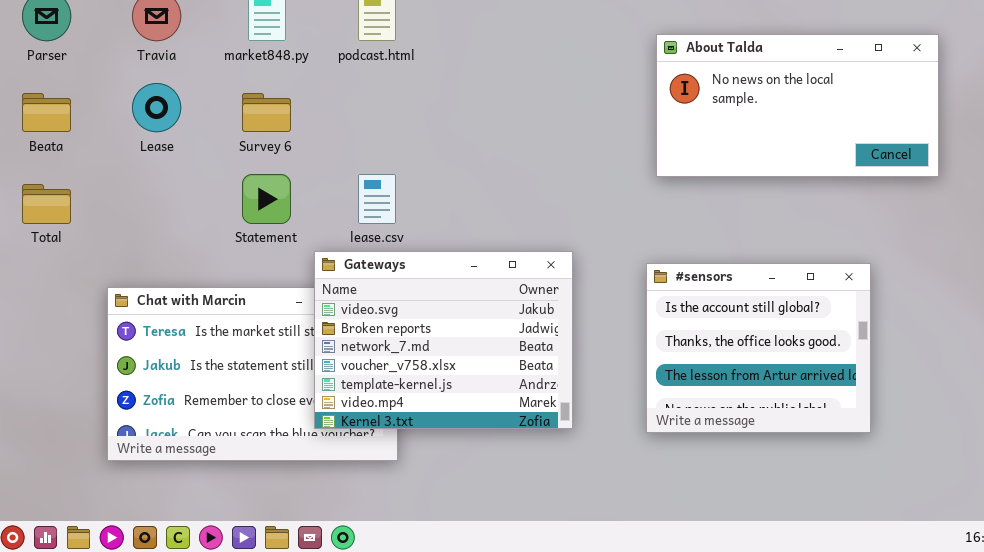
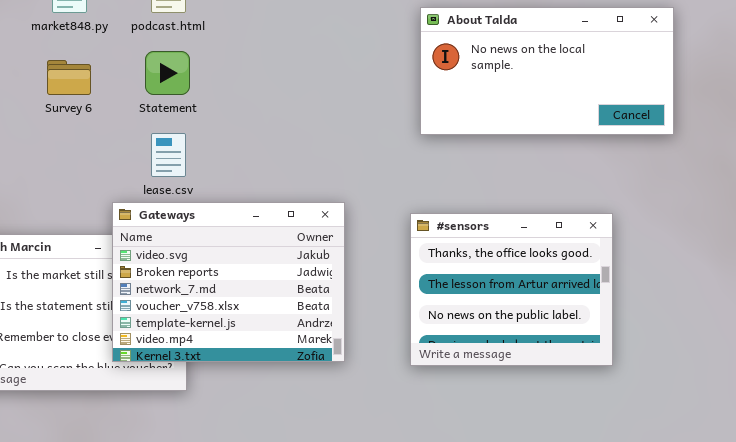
Statement: [242,174,291,224] -> [145,51,190,95], moved
#sensors: [646,263,871,433] -> [410,213,613,366], scrolled down 1 row

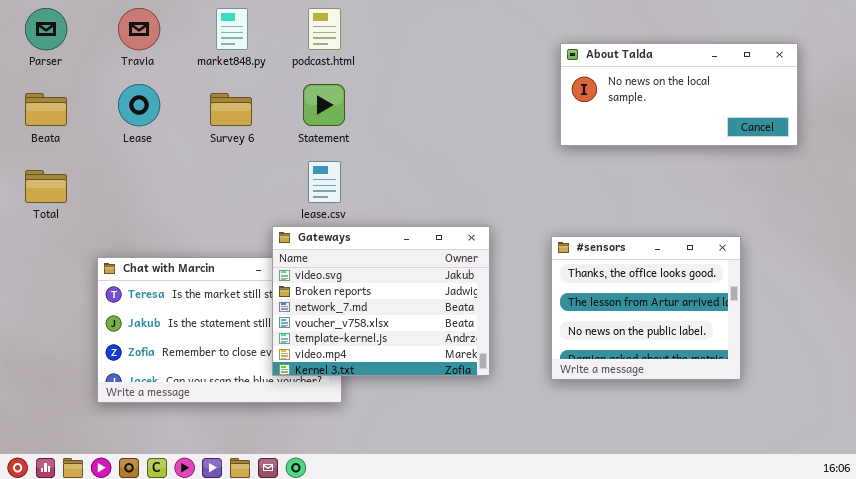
About Talda: [420,7,674,135] -> [560,43,798,146], resized

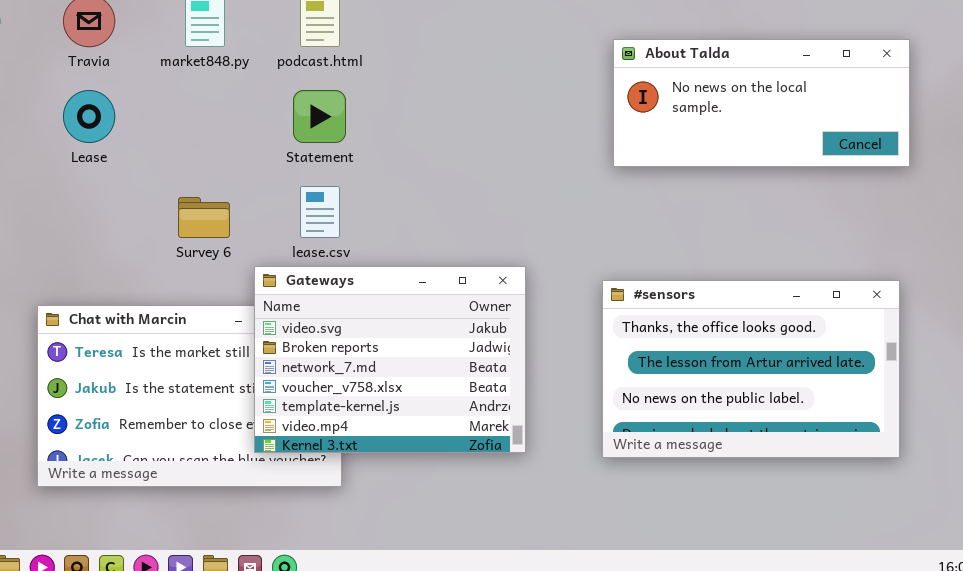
Survey 6: [210,93,252,126] -> [178,197,230,238], moved
#sensors: [551,236,741,380] -> [602,280,900,458], resized

